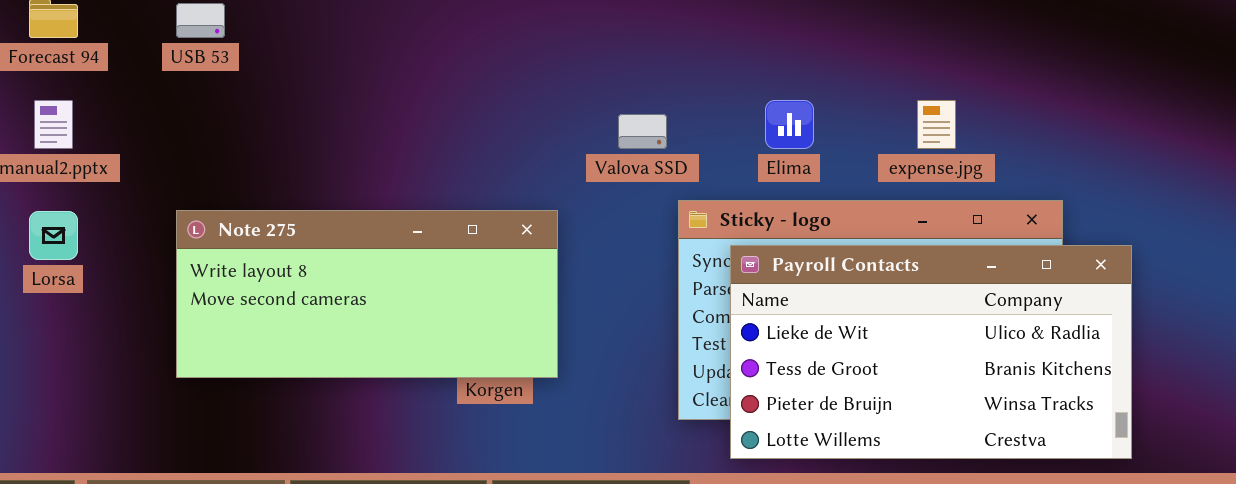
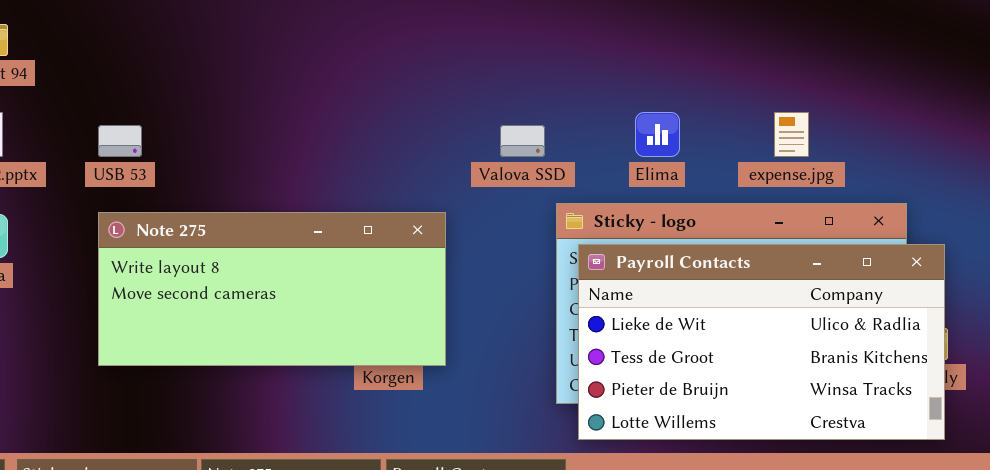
USB 53: [176,3,225,38] -> [98,125,142,157], moved
Payroll Contacts: [730,245,1132,459] -> [578,244,945,440], moved

